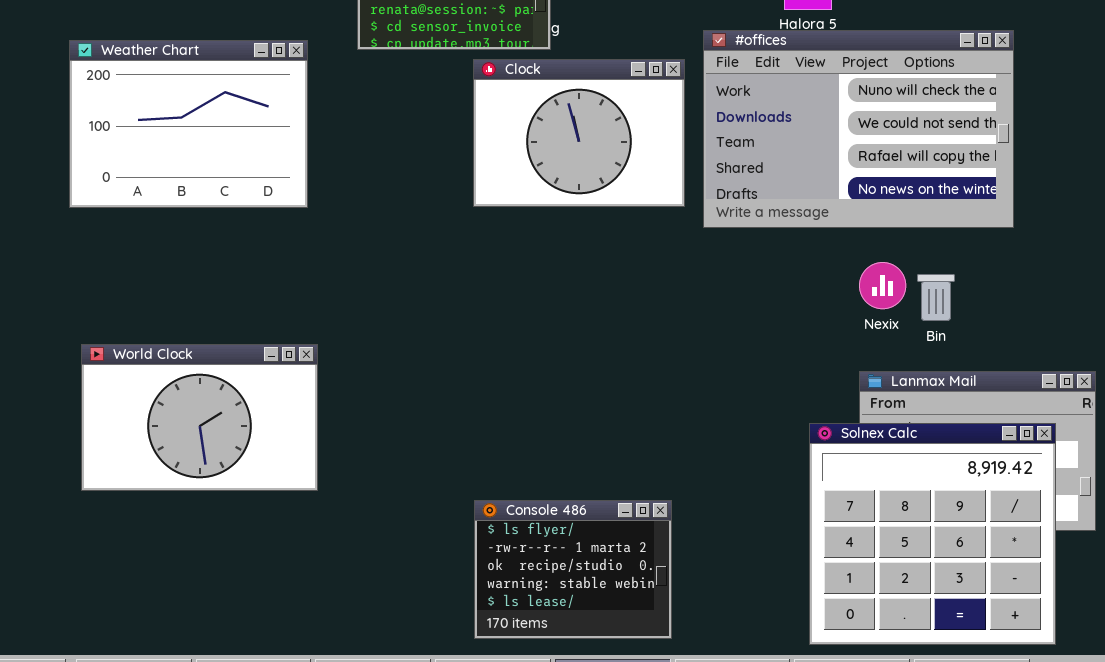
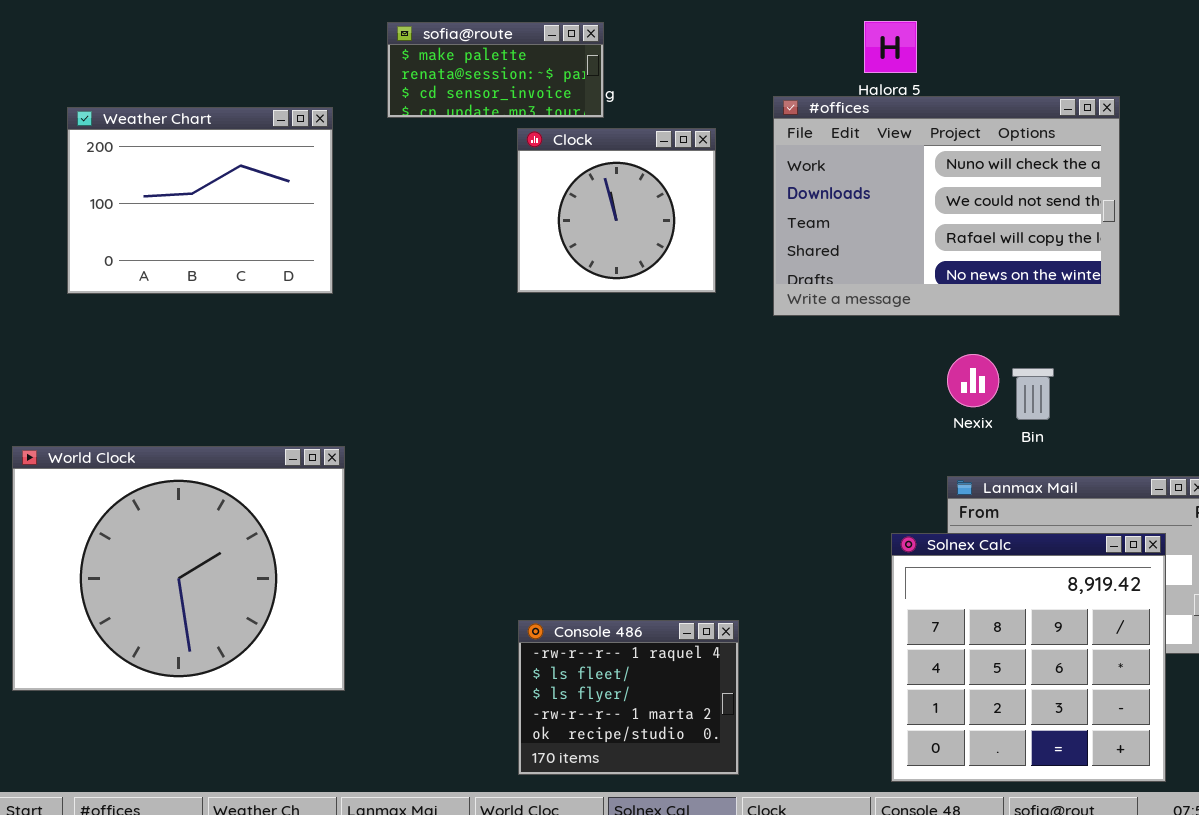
Clock: [473,59,685,207] -> [517,128,716,293], resized
World Clock: [81,344,318,491] -> [12,446,345,691], resized
Console 486: [474,500,672,639] -> [518,620,739,775], scrolled up 2 rows

